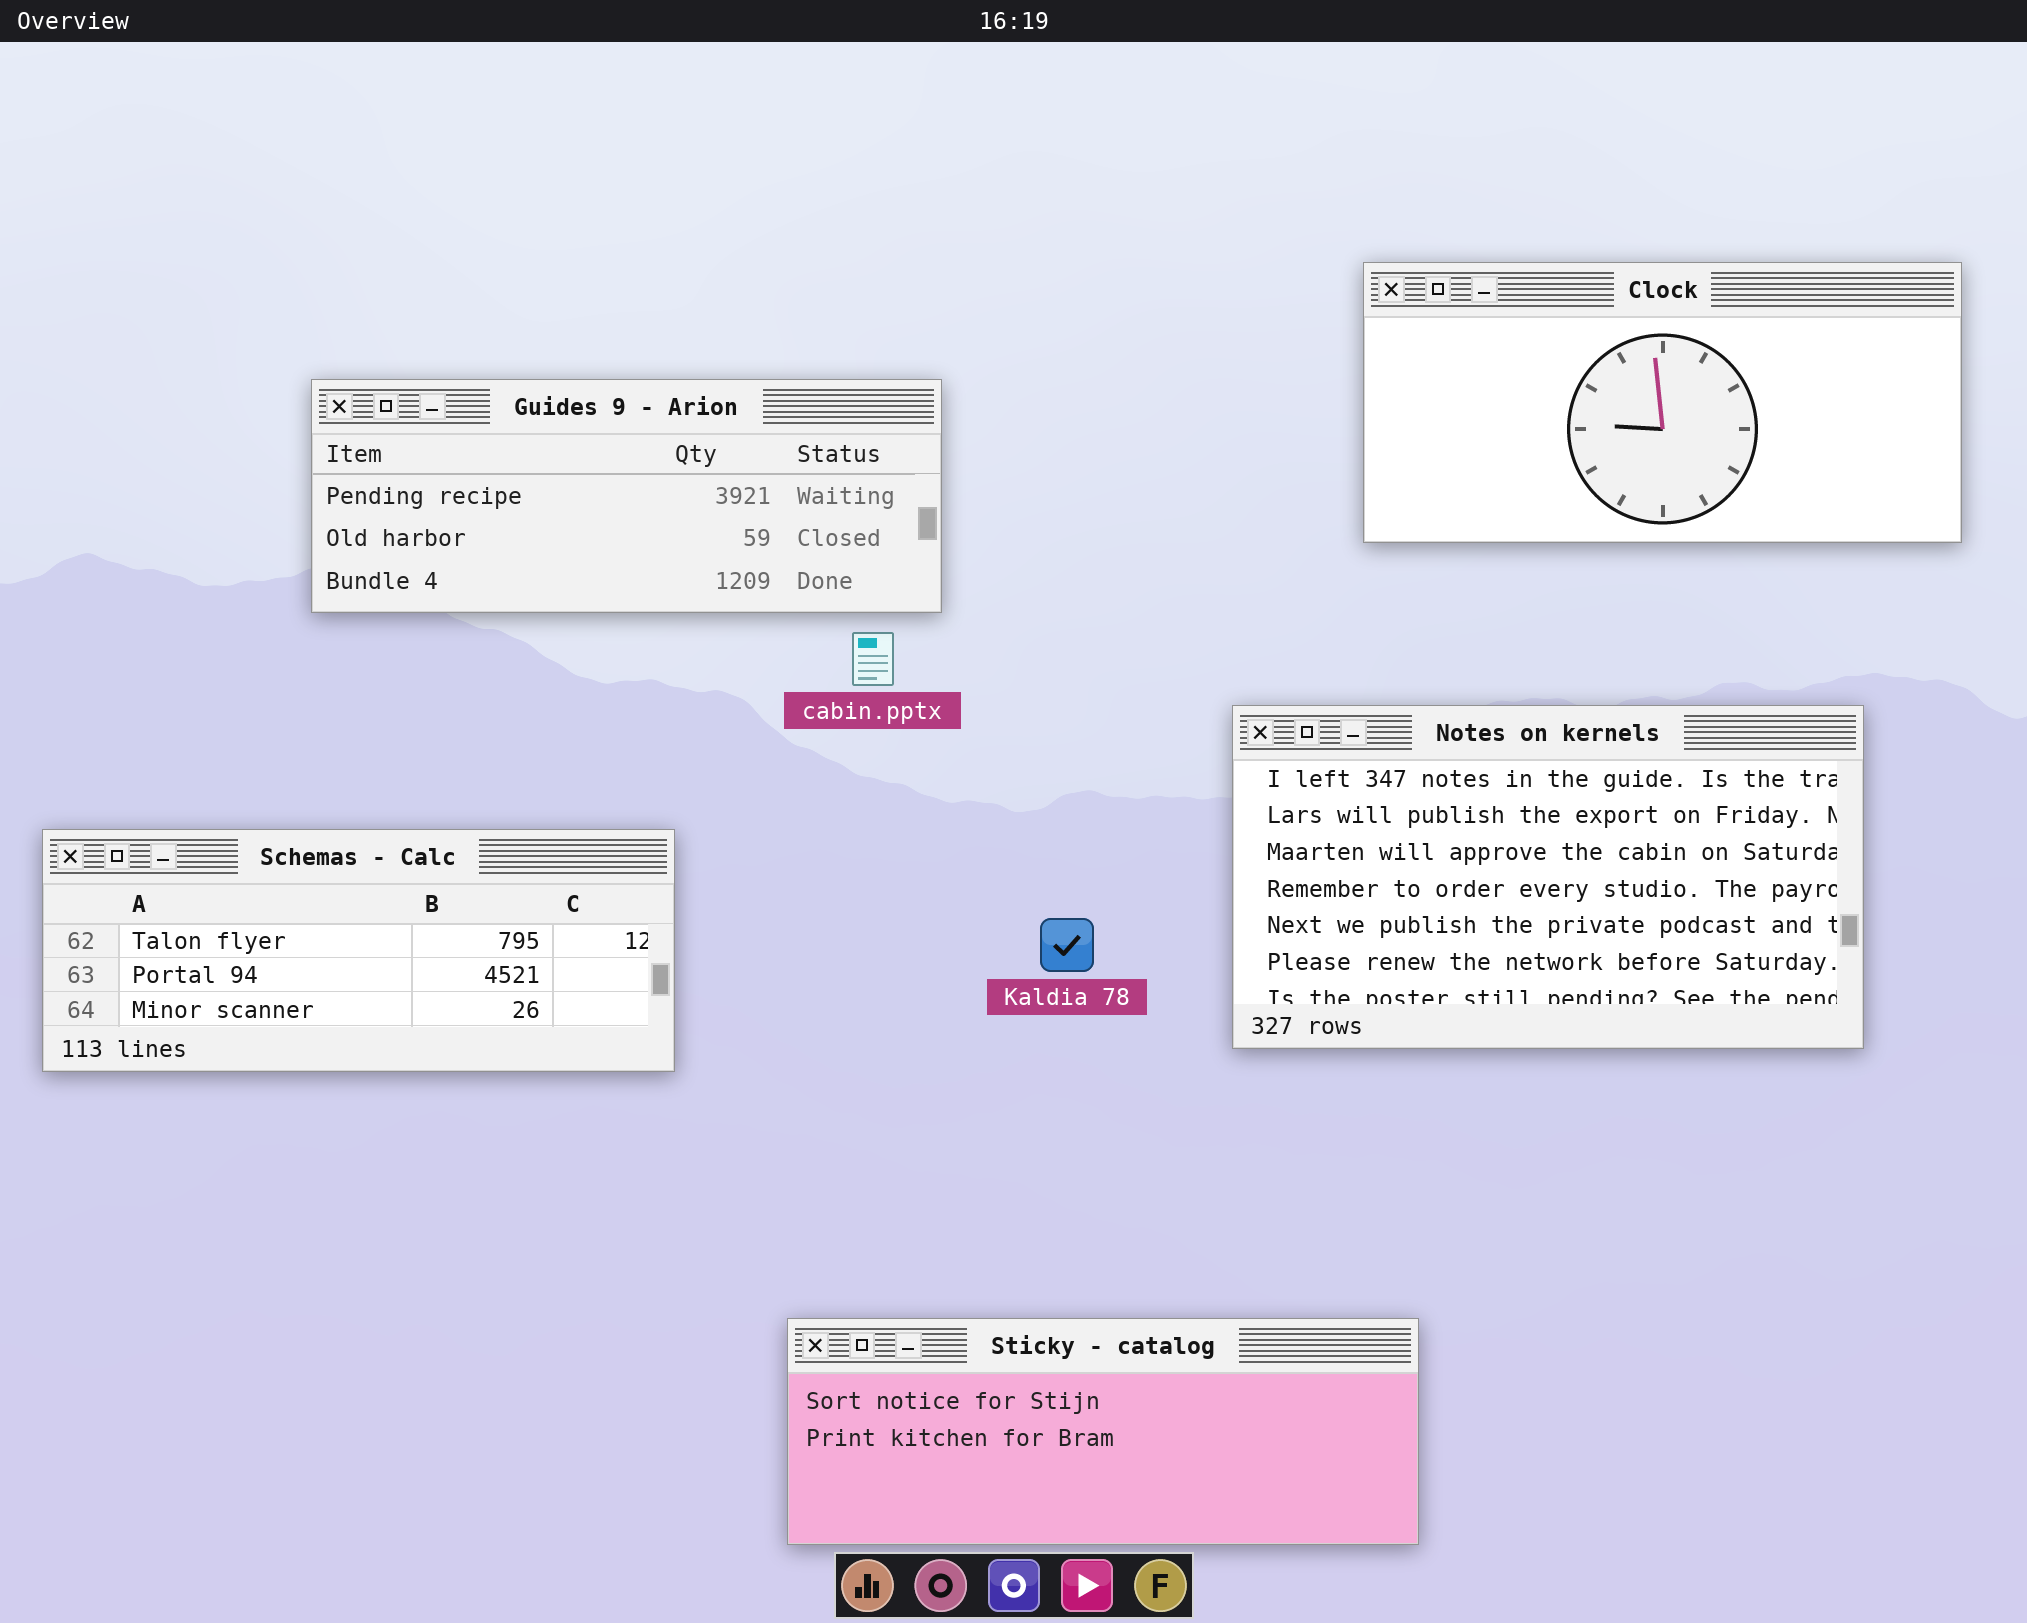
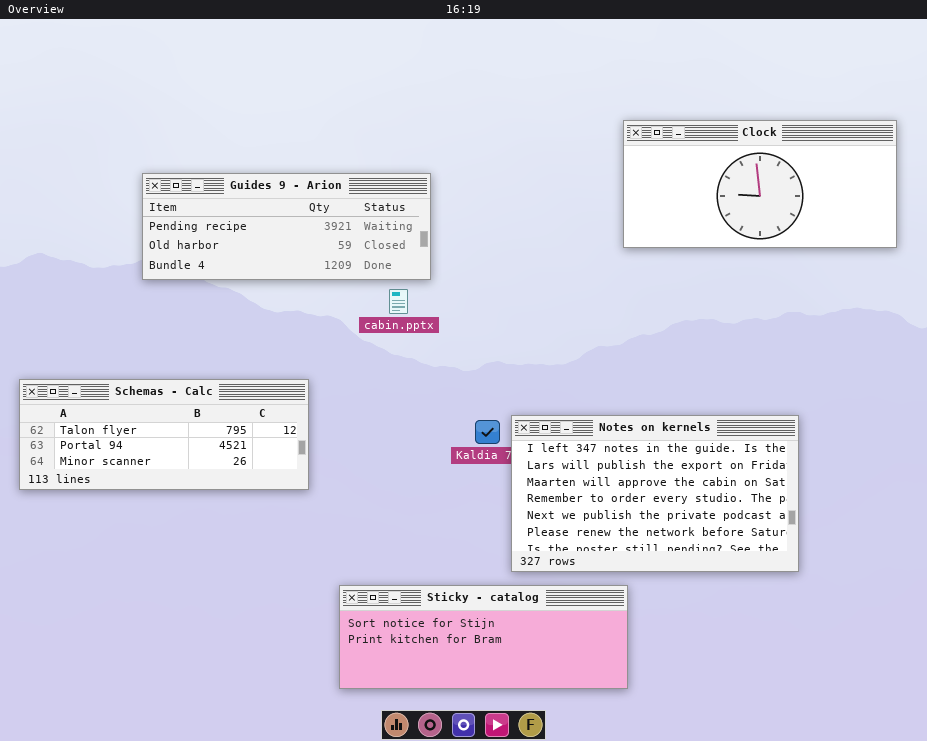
Notes on kernels: [1232,705,1864,1049] -> [511,415,799,572], moved
Sticky - catalog: [787,1318,1419,1545] -> [339,585,628,689], moved

